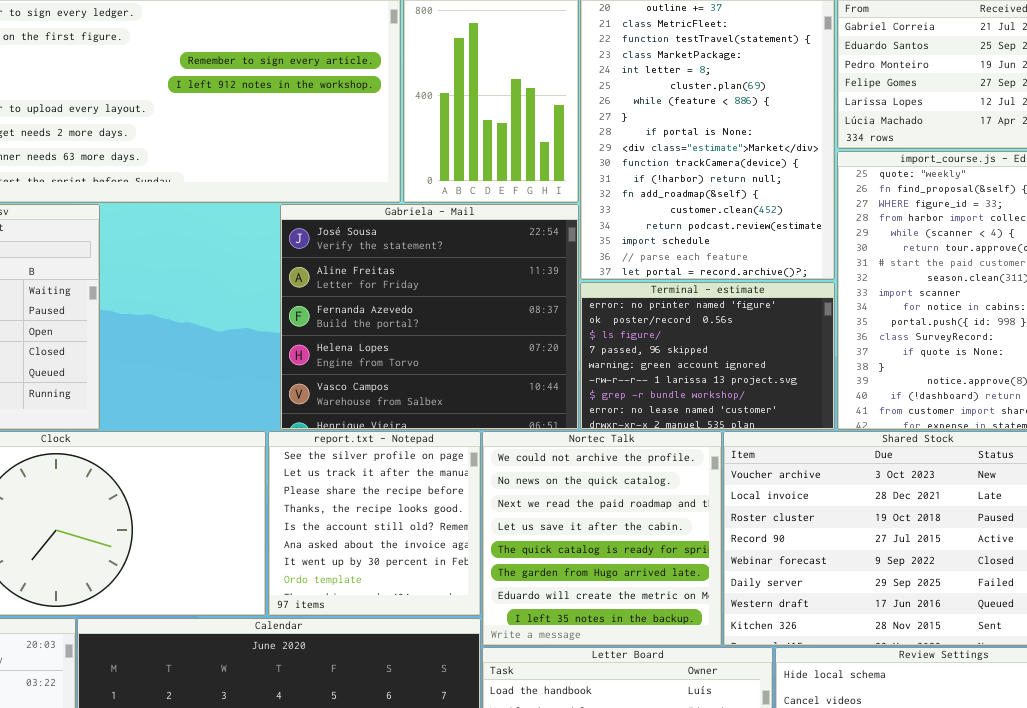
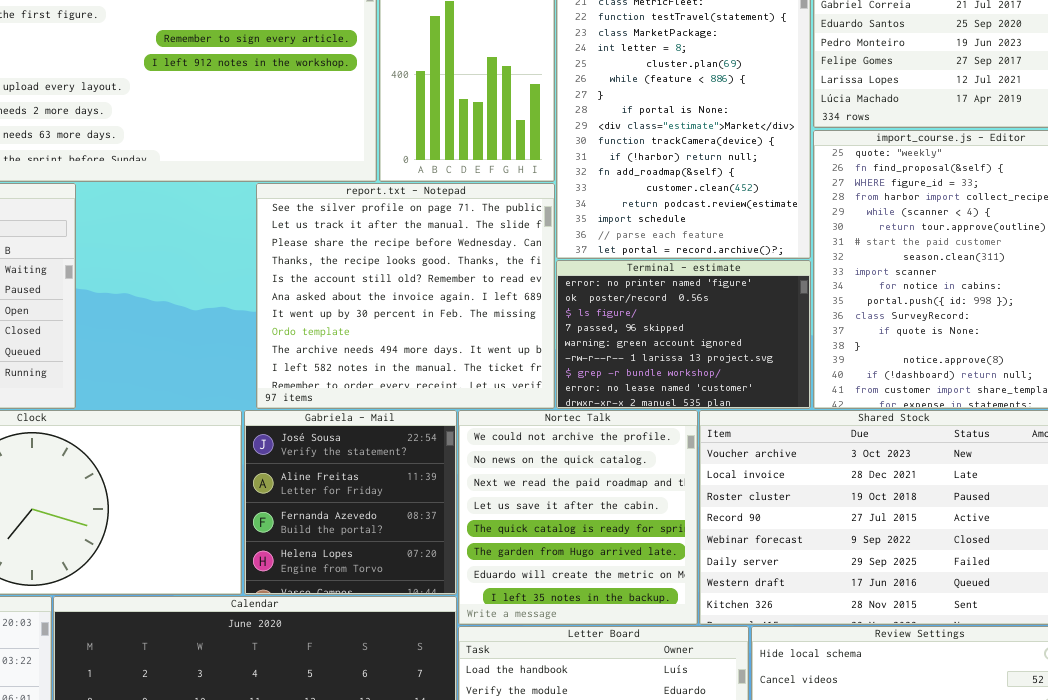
Gabriela - Mail: [280,204,579,430] -> [244,410,457,595], moved, resized
report.txt - Notepad: [268,431,481,616] -> [256,183,555,409], moved, resized

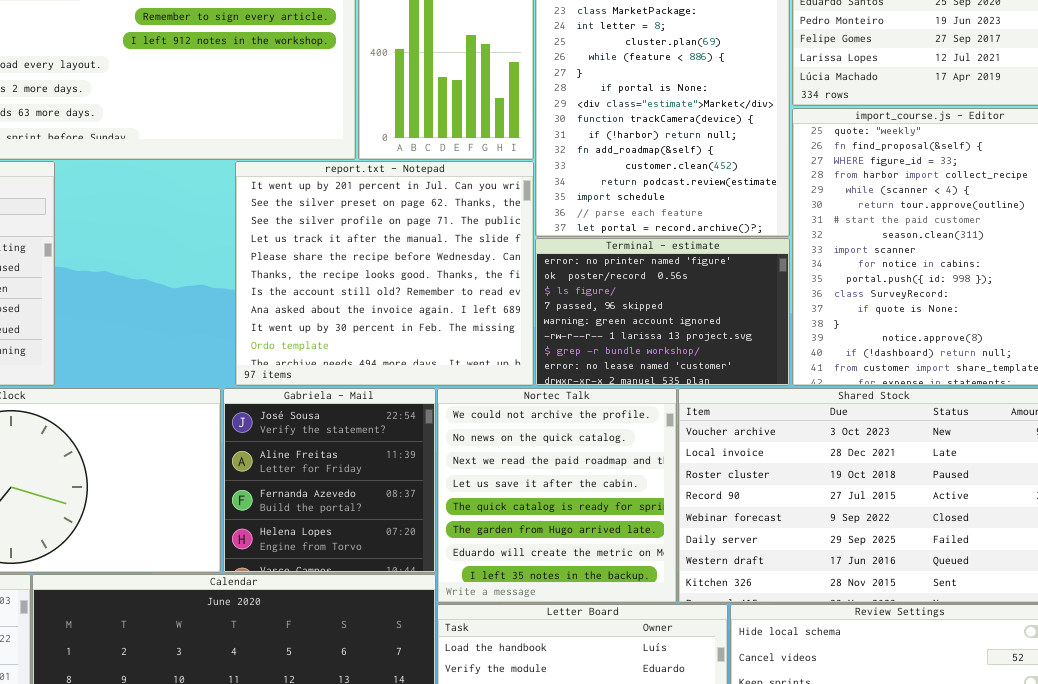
report.txt - Notepad: [256,183,555,409] -> [235,161,534,386], scrolled up 2 rows

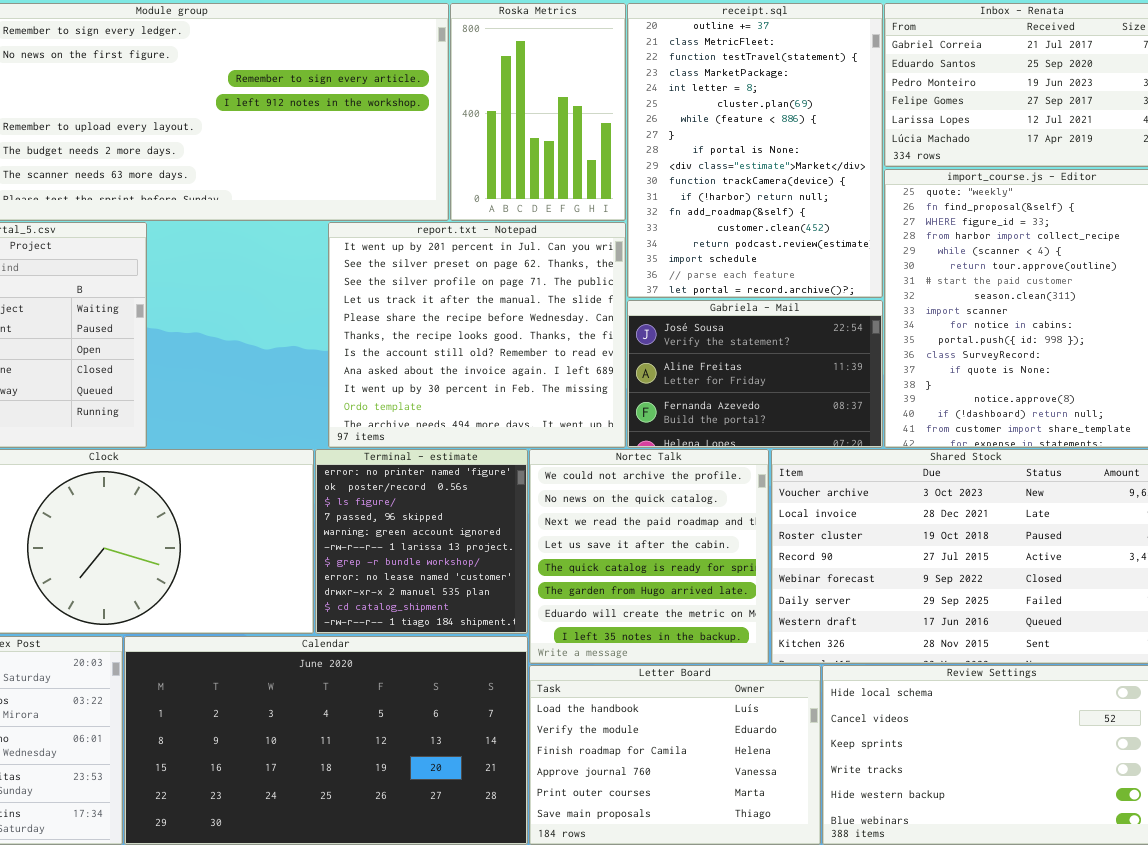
Terminal - estimate: [535,238,790,386] -> [315,449,528,634], moved, resized
Gabriela - Mail: [223,388,436,573] -> [627,300,883,448], moved, resized

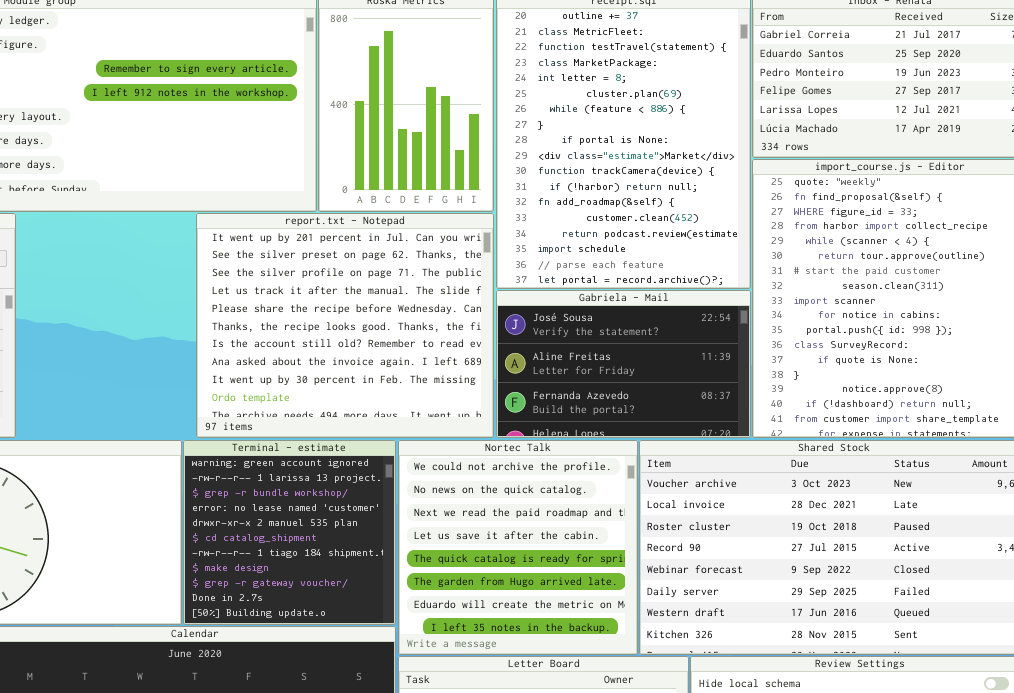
Terminal - estimate: [315,449,528,634] -> [183,440,396,625], scrolled down 4 rows

